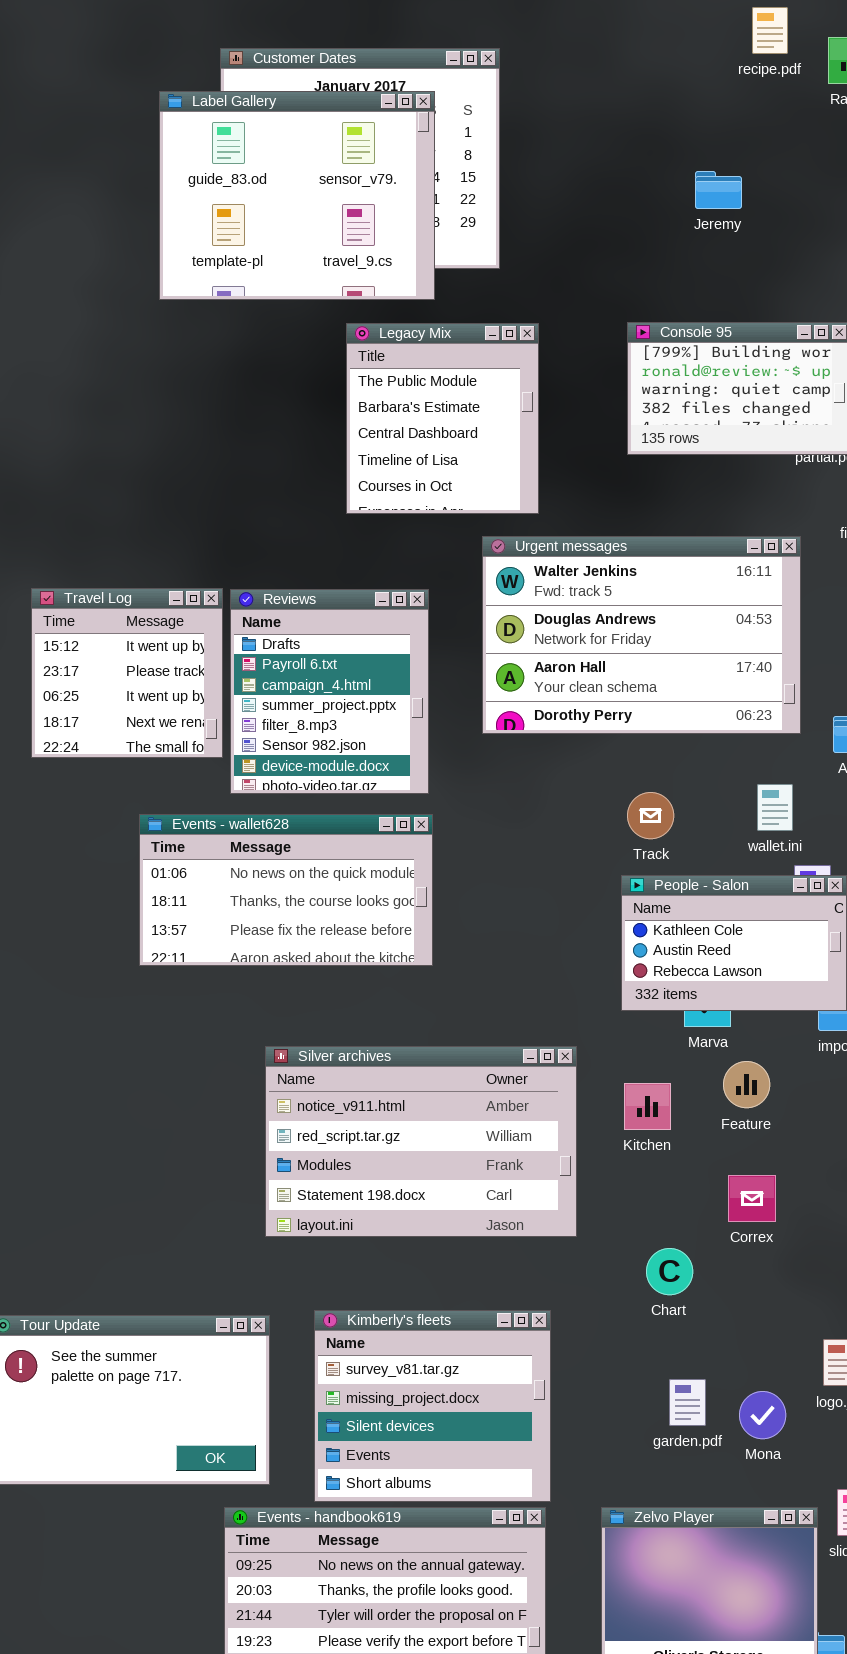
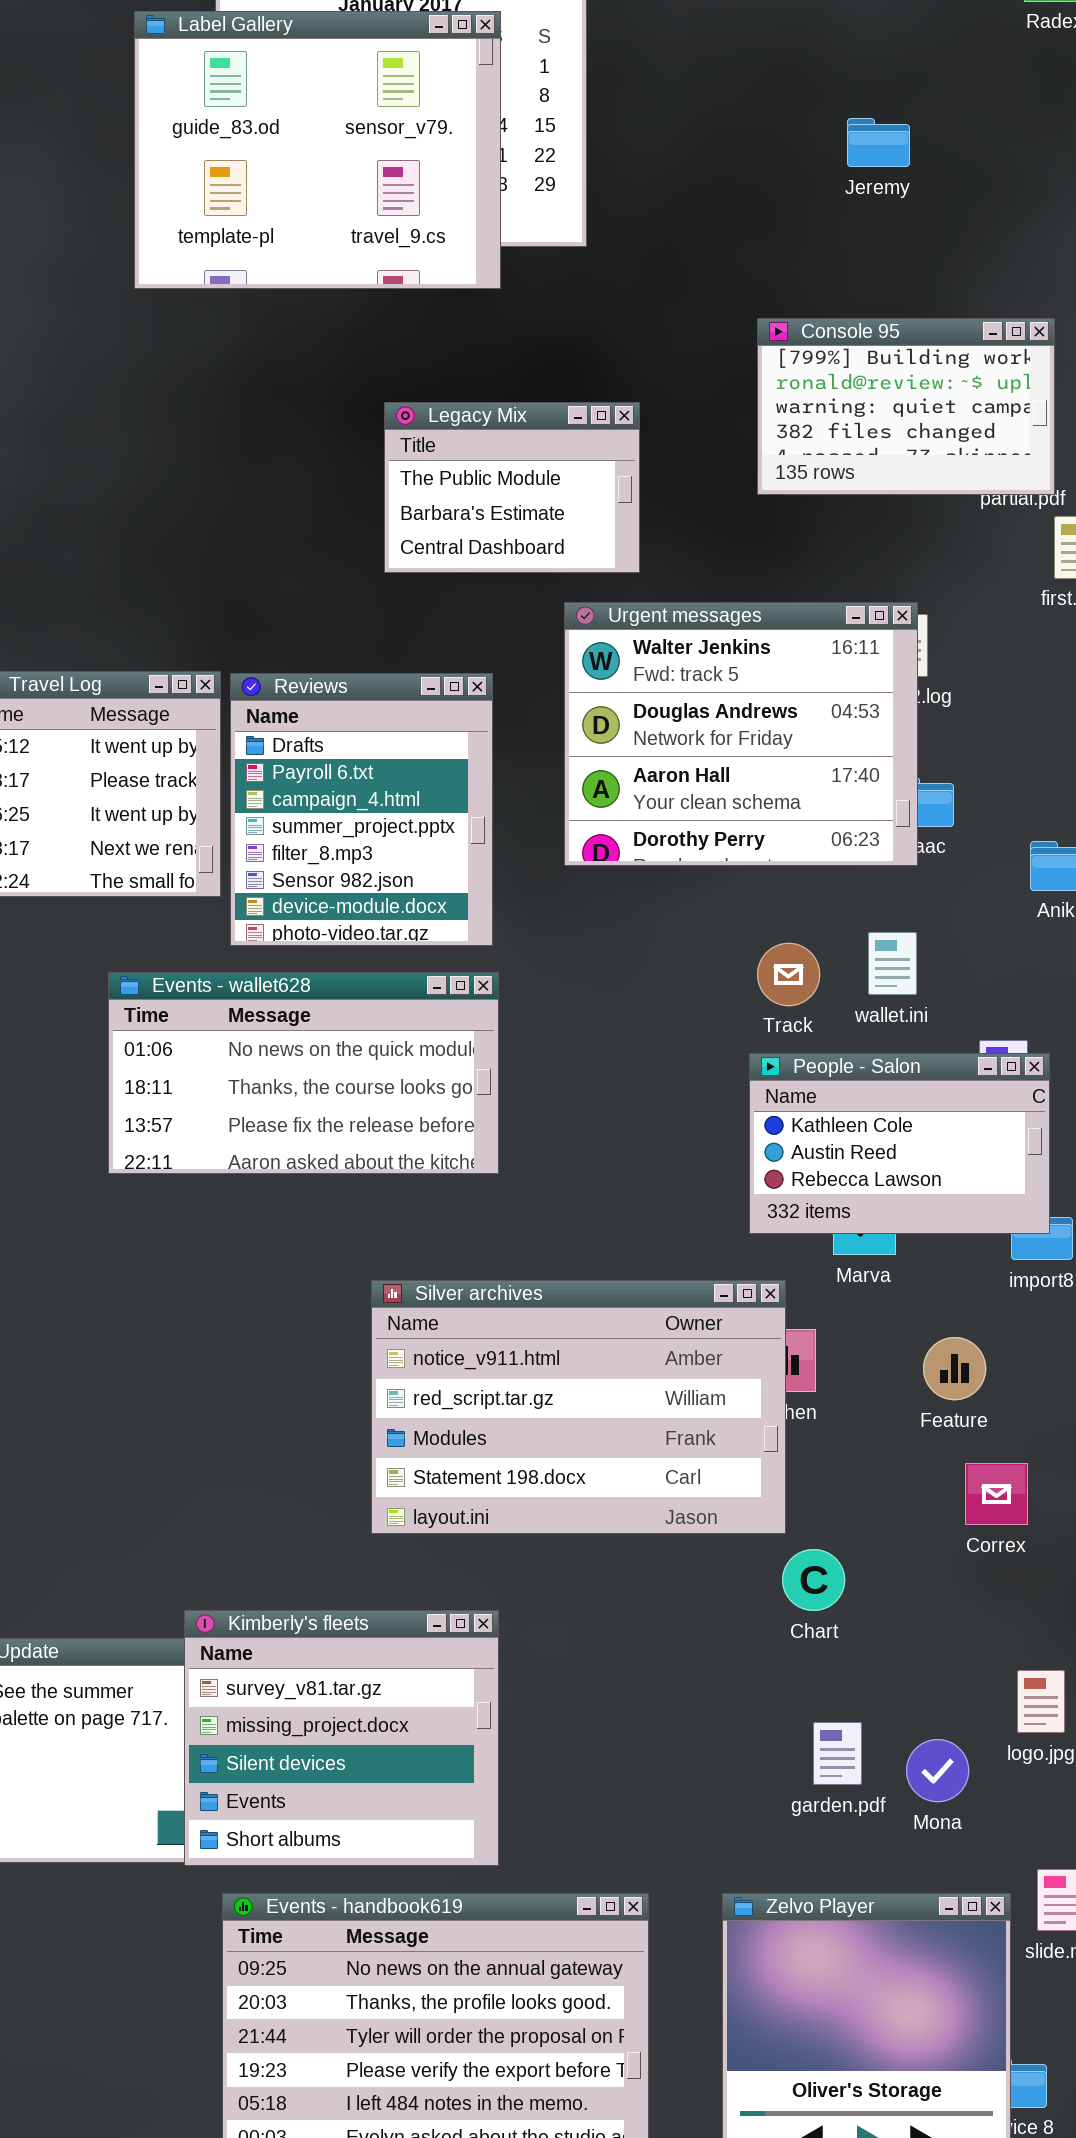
Legacy Mix: [346,323,539,514] -> [384,402,640,573], resized
Urgent messages: [482,536,801,734] -> [564,602,918,866], resized
wallet.ini: [757,784,793,831] -> [868,932,917,995], moved
Silver archives: [265,1046,577,1237] -> [371,1280,786,1534], moved
Feature: [723,1061,770,1108] -> [923,1337,986,1400], moved
Correx: [728,1175,776,1222] -> [965,1463,1028,1525], moved
Kimberly's fleets: [314,1310,551,1502] -> [184,1610,499,1866], moved

